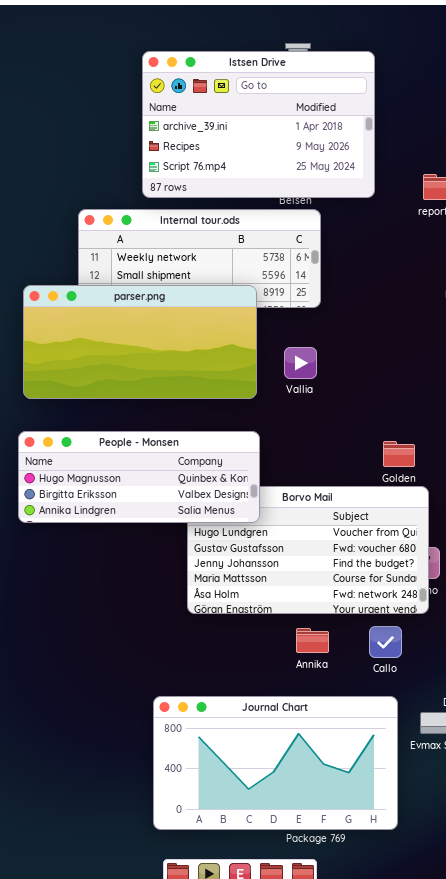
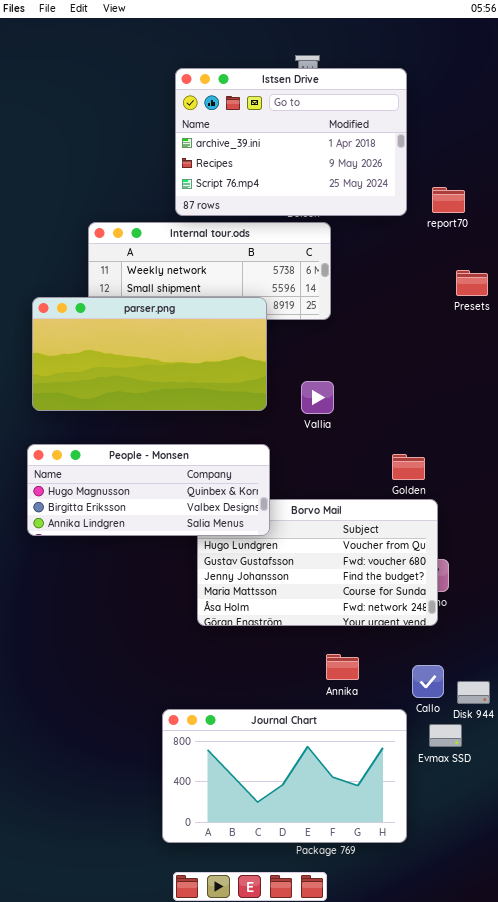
Istsen Drive: [142,51,375,198] -> [175,68,407,216], moved
Vallia: [284,347,317,379] -> [301,381,334,414], moved
Callo: [369,626,402,658] -> [412,665,444,698], moved
Annika: [296,628,329,653] -> [326,654,359,680], moved

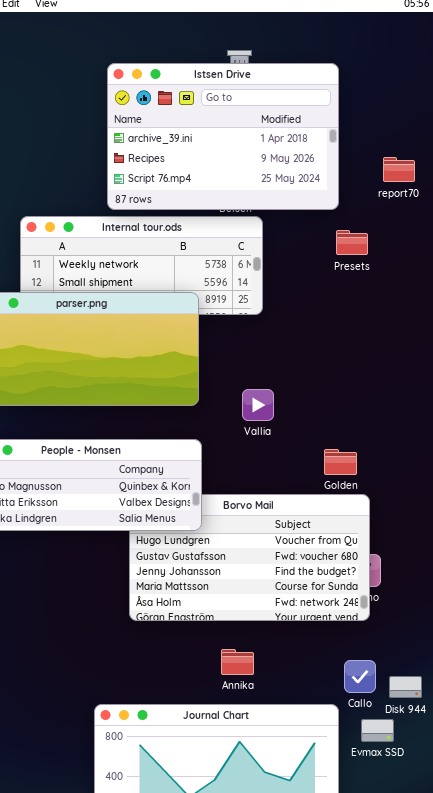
report70: [432,187,465,213] -> [383,157,415,182], moved
Presets: [456,270,488,296] -> [336,230,368,255], moved
Vallia: [301,381,334,414] -> [242,389,274,421], moved
Annika: [326,654,359,680] -> [221,649,254,675], moved

